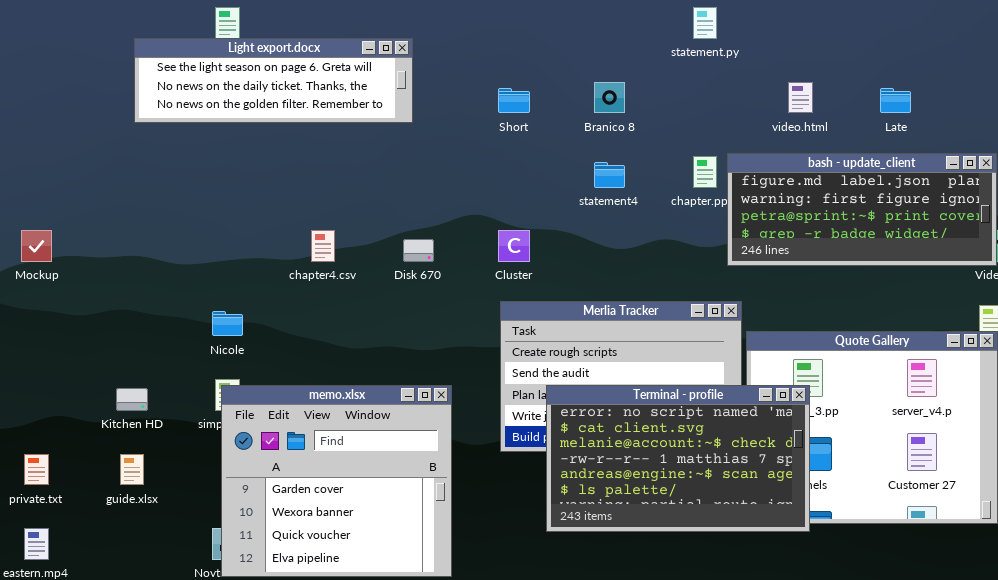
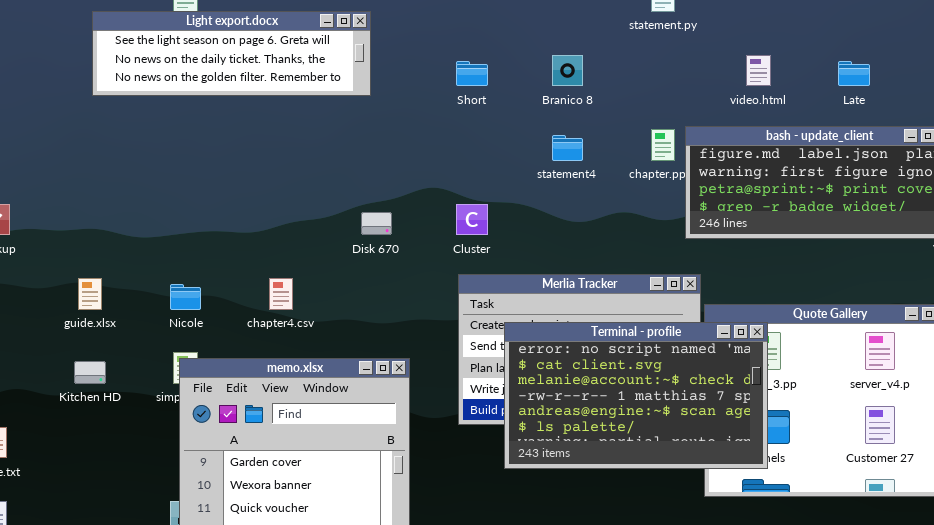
chapter4.csv: [311,230,335,262] -> [269,278,293,310], moved
Terminal - profile: [546,385,810,532] -> [504,322,768,469], moved
guide.xlsx: [120,454,144,485] -> [78,278,102,310], moved

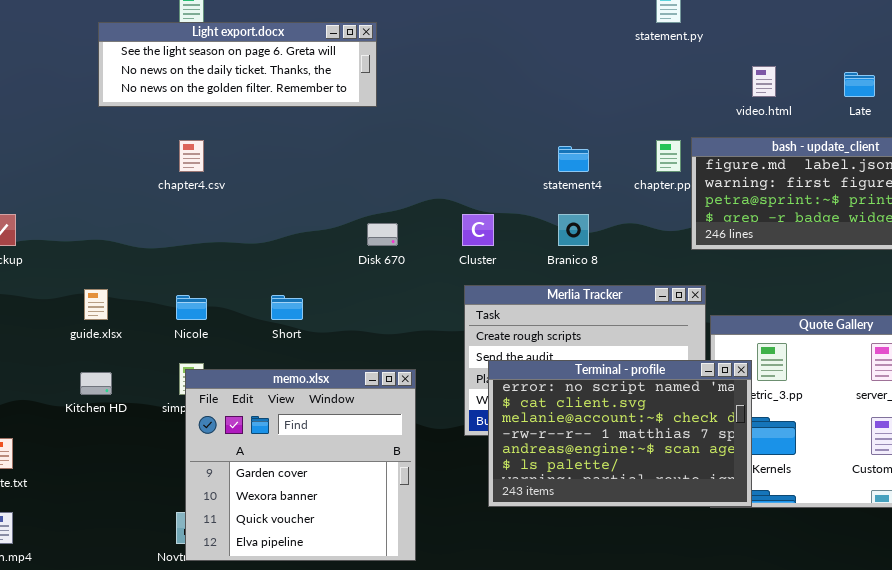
Branico 8: [552,55,583,86] -> [558,214,589,246], moved
Short: [456,61,488,86] -> [271,295,303,320], moved
chapter4.csv: [269,278,293,310] -> [179,140,204,172], moved
Terminal - profile: [504,322,768,469] -> [488,360,752,507], moved

